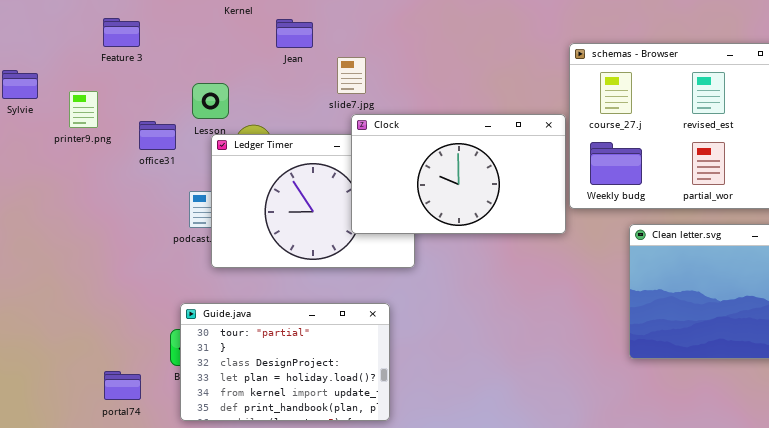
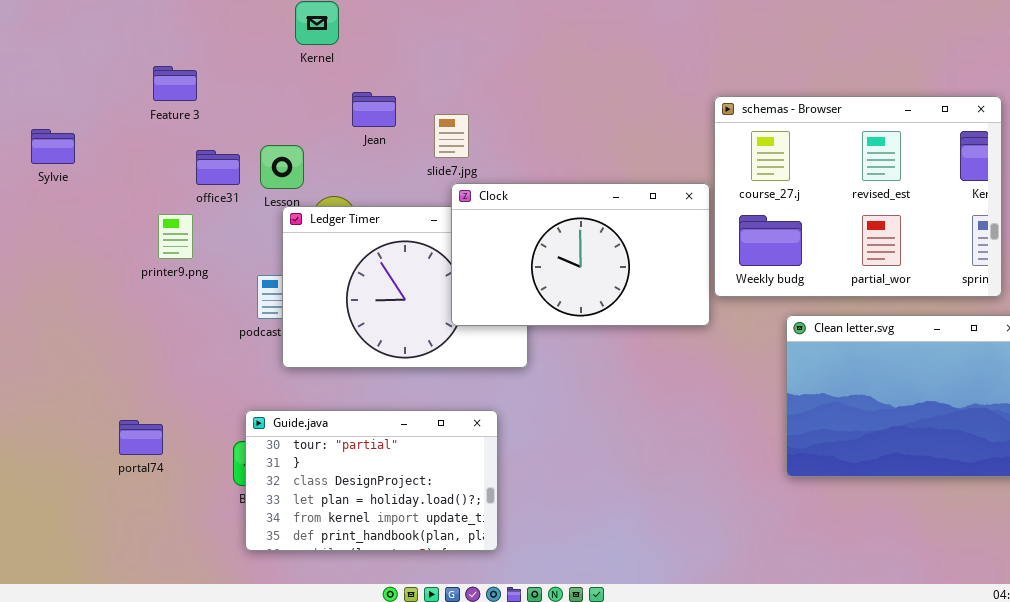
Jean: [276,19,313,48] -> [352,92,396,127], moved
printer9.png: [69,91,98,128] -> [158,214,193,259], moved
office31: [139,121,176,150] -> [196,150,240,185], moved
portal74: [104,371,141,400] -> [119,420,163,455], moved

